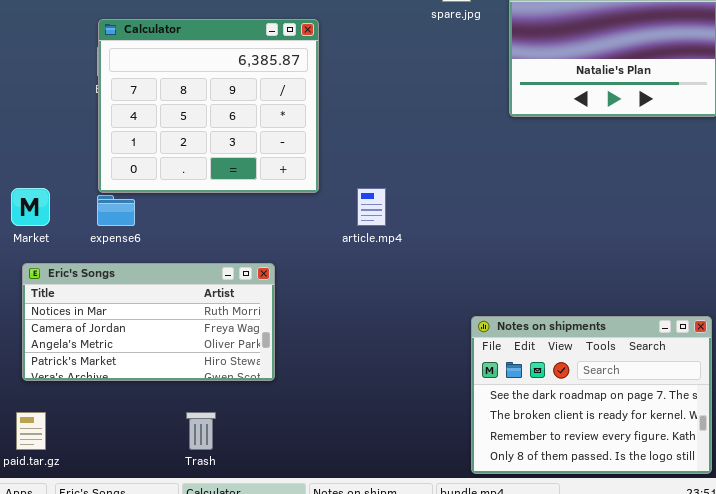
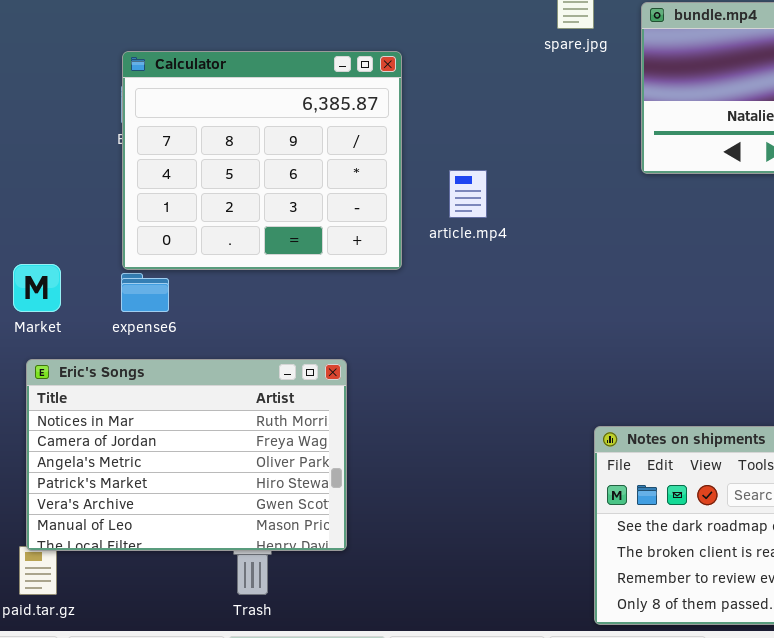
article.mp4: [357,188,386,226] -> [449,170,487,218], moved
Eric's Songs: [22,263,275,381] -> [26,359,347,551], resized

